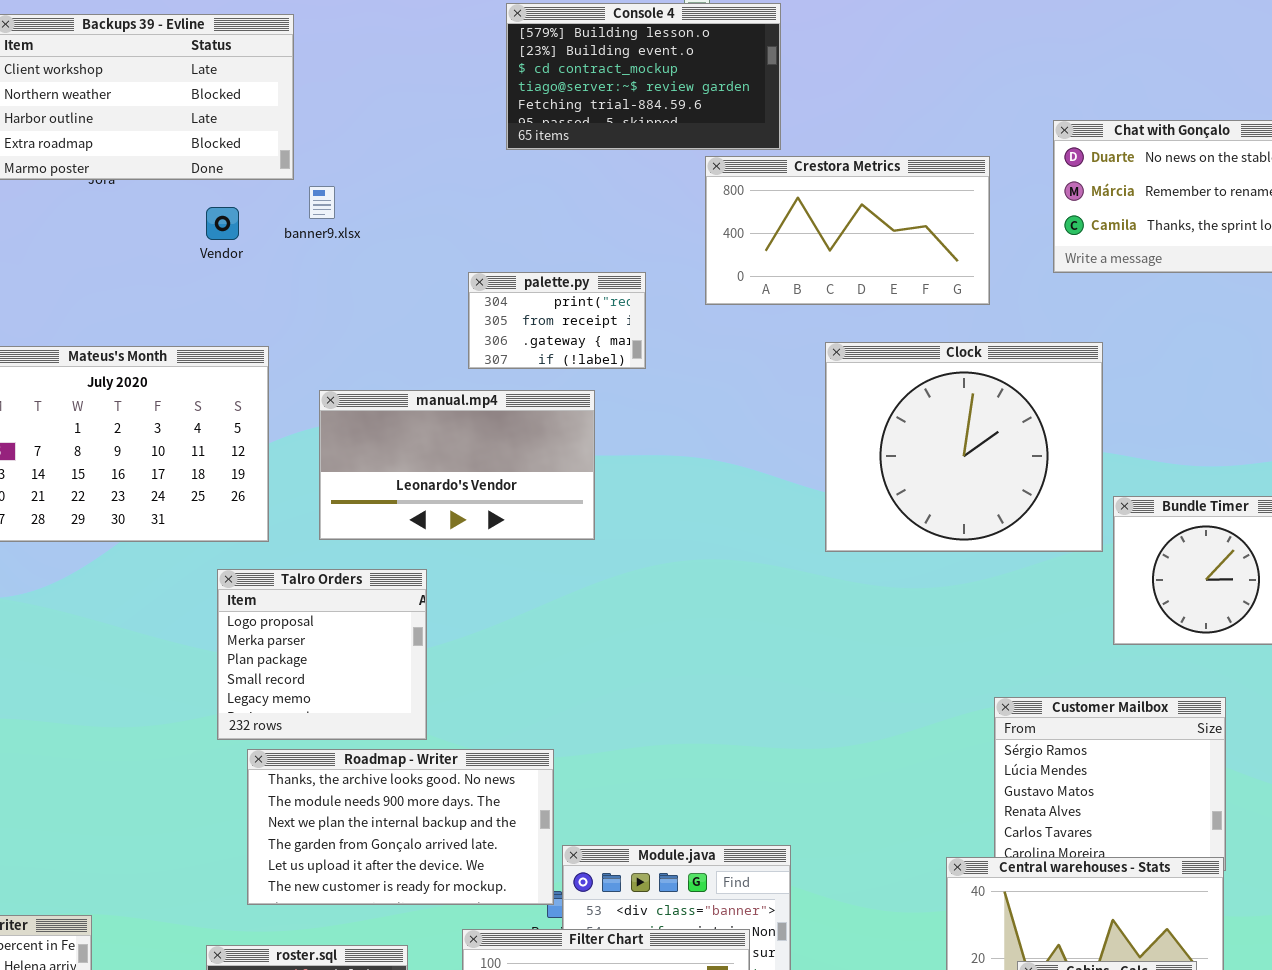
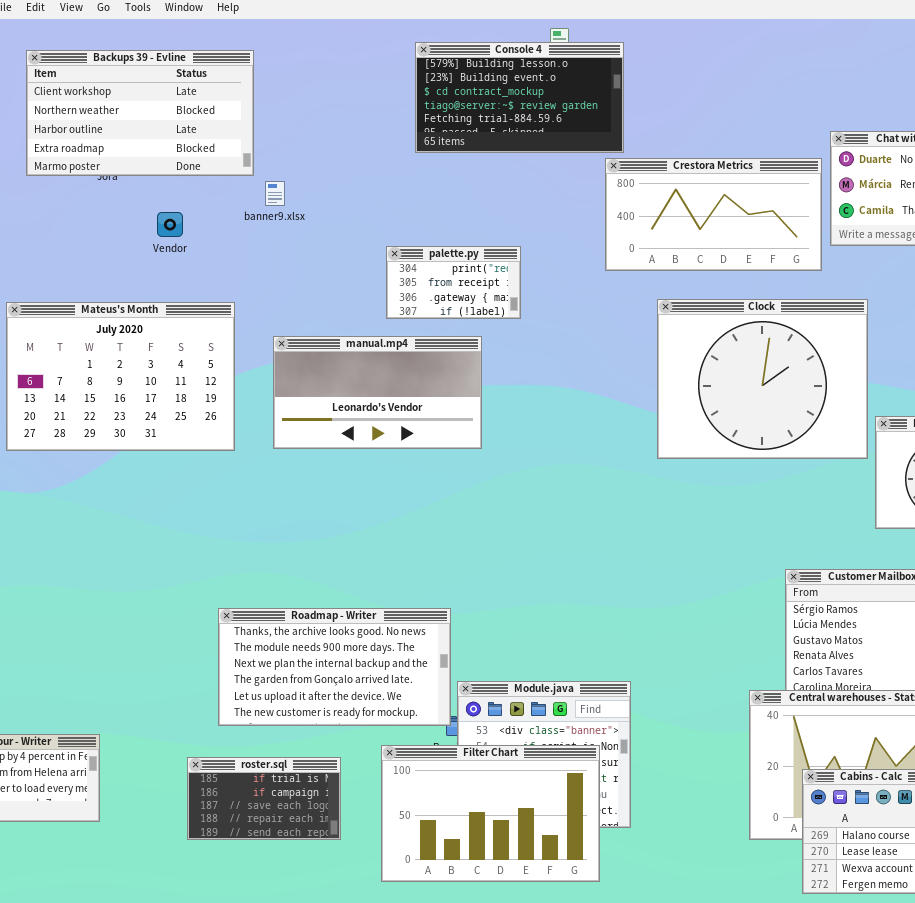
Crestora Metrics: [705,156,990,305] -> [605,158,822,271], moved
Vendor: [206,207,239,240] -> [157,212,183,237], moved
Talro Orders: [217,569,427,740] -> none, closed

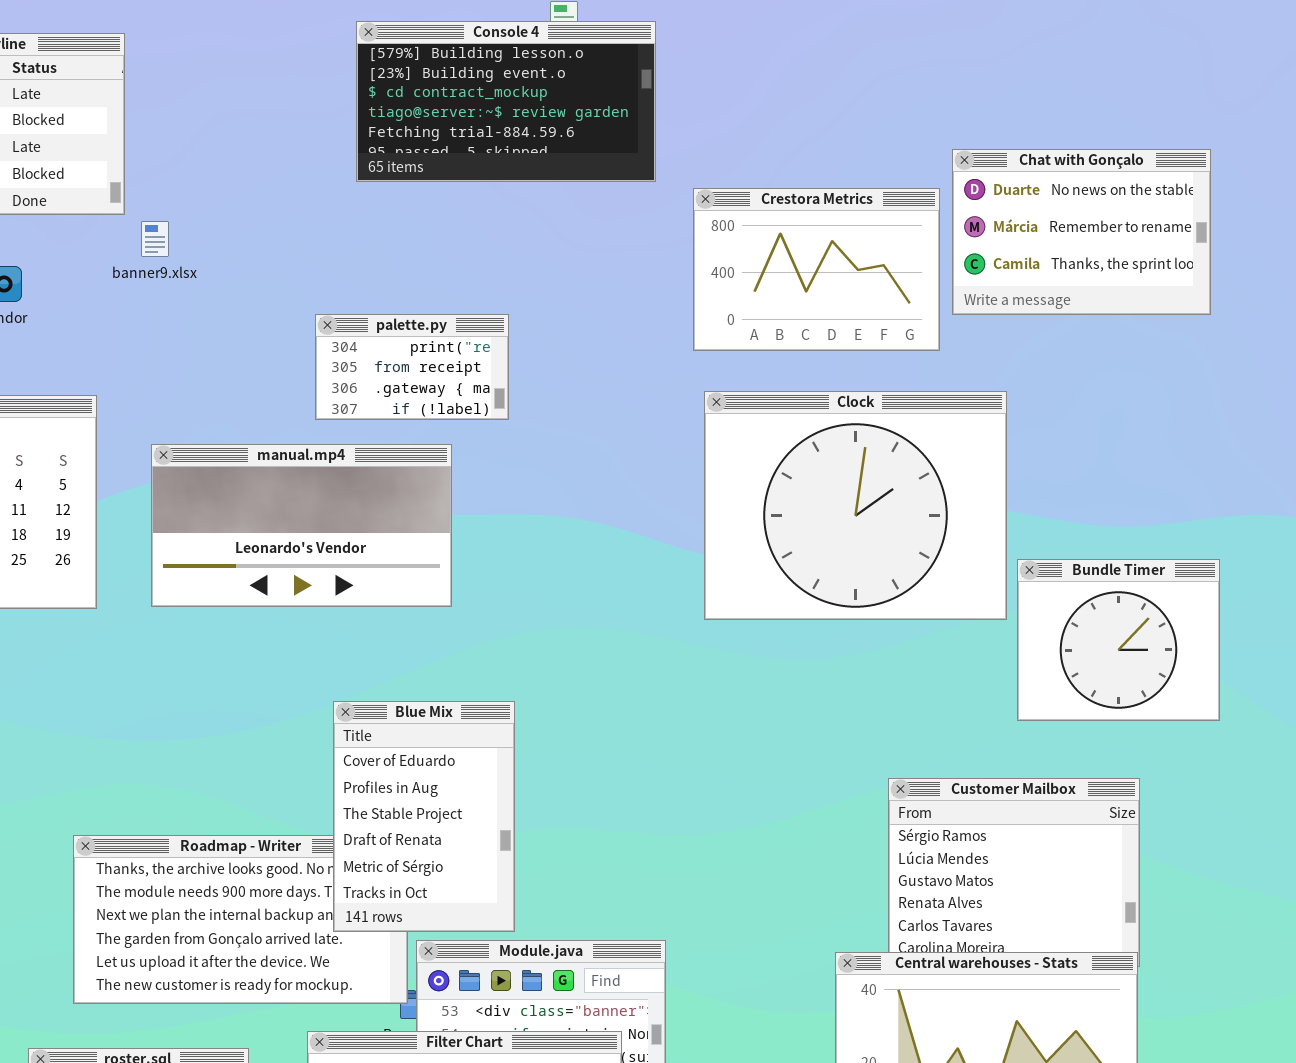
Crestora Metrics: [605,158,822,271] -> [693,188,940,351], resized
Blue Mix: none -> [333,701,515,932], opened

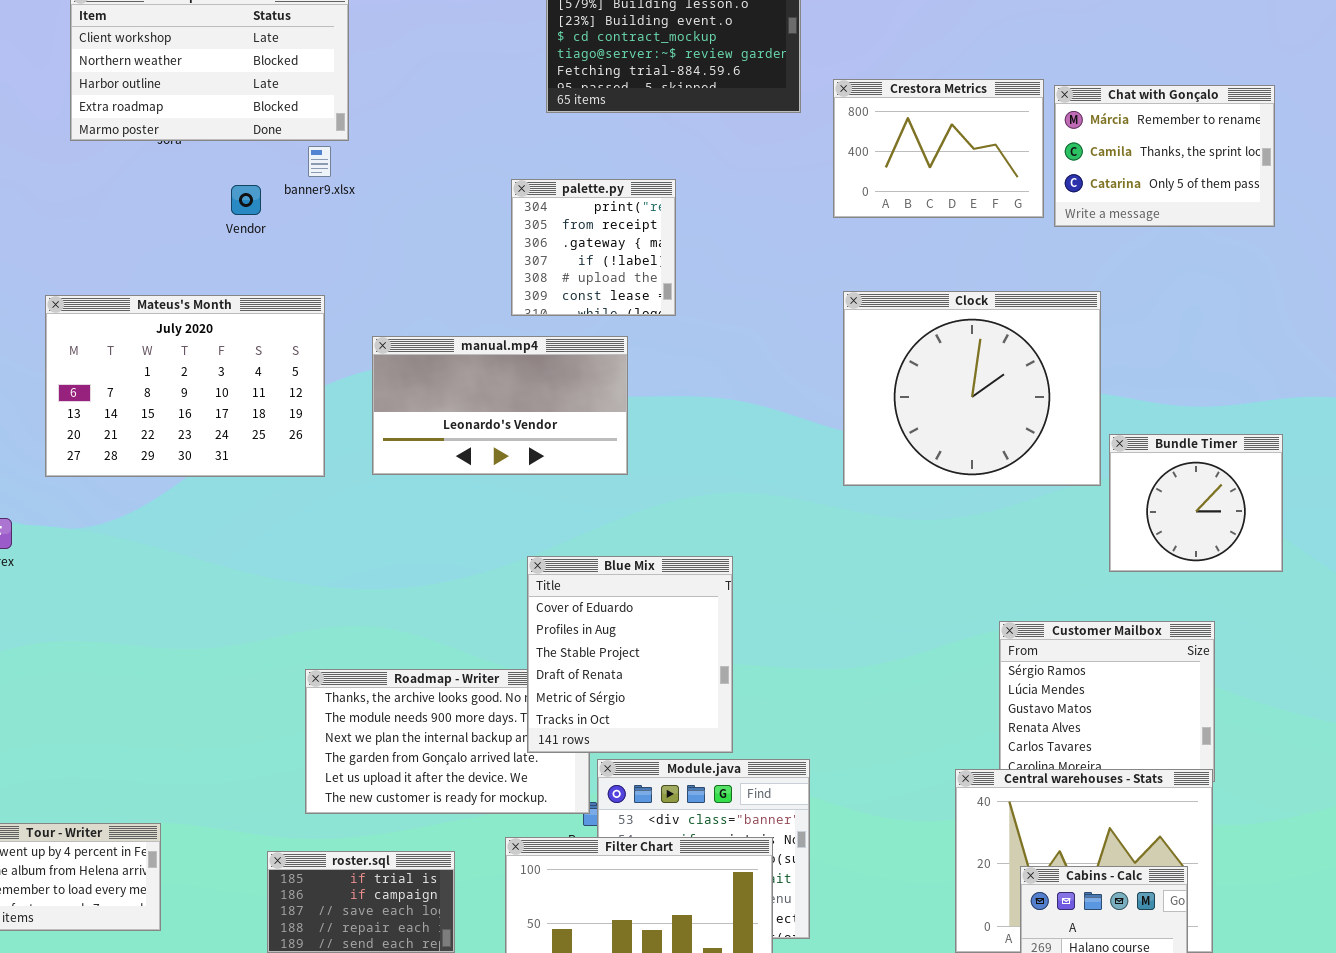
Chat with Gonçalo: [952,149,1211,315] -> [1054,85,1275,227], scrolled down 1 row
Crestora Metrics: [693,188,940,351] -> [833,79,1044,218], moved
banner9.xlsx: [141,221,169,257] -> [308,146,331,177], moved
palette.py: [315,314,509,420] -> [511,179,676,316], resized
Blue Mix: [333,701,515,932] -> [527,556,733,753], resized

